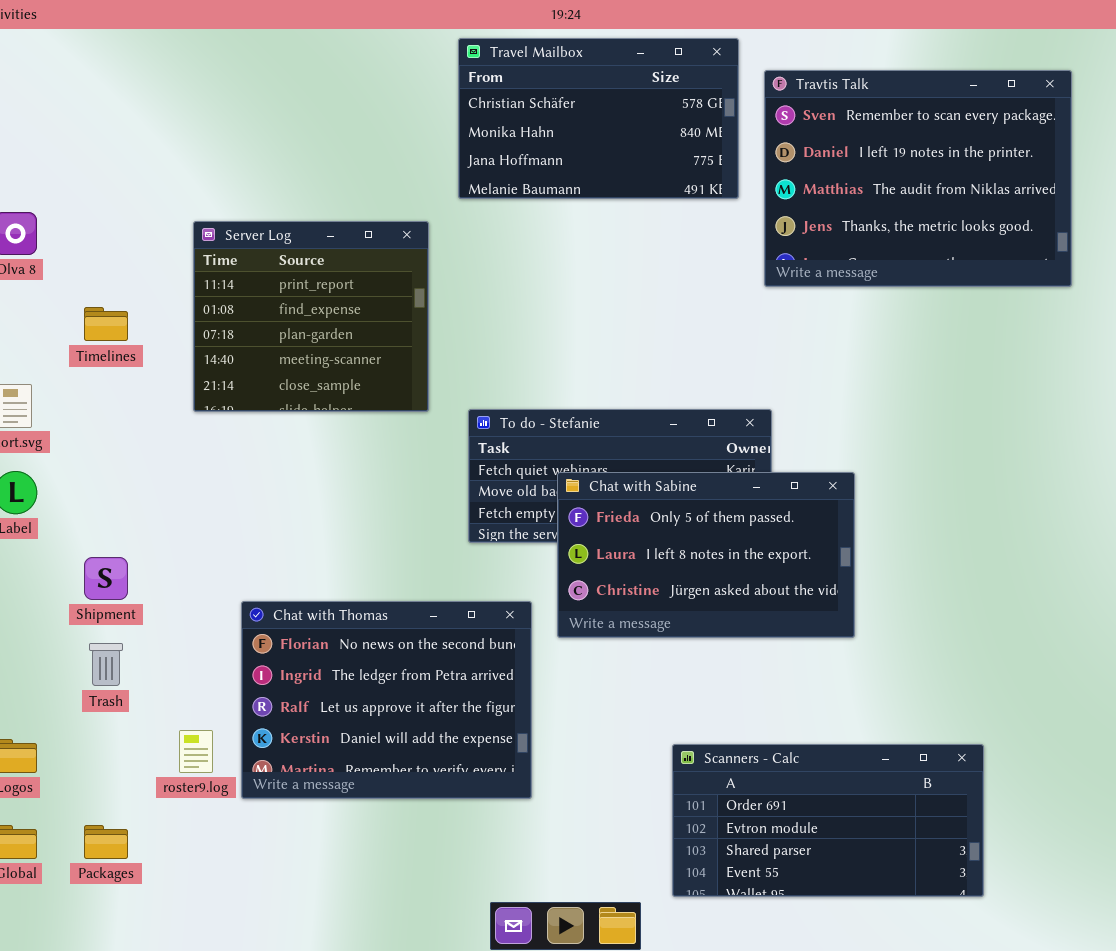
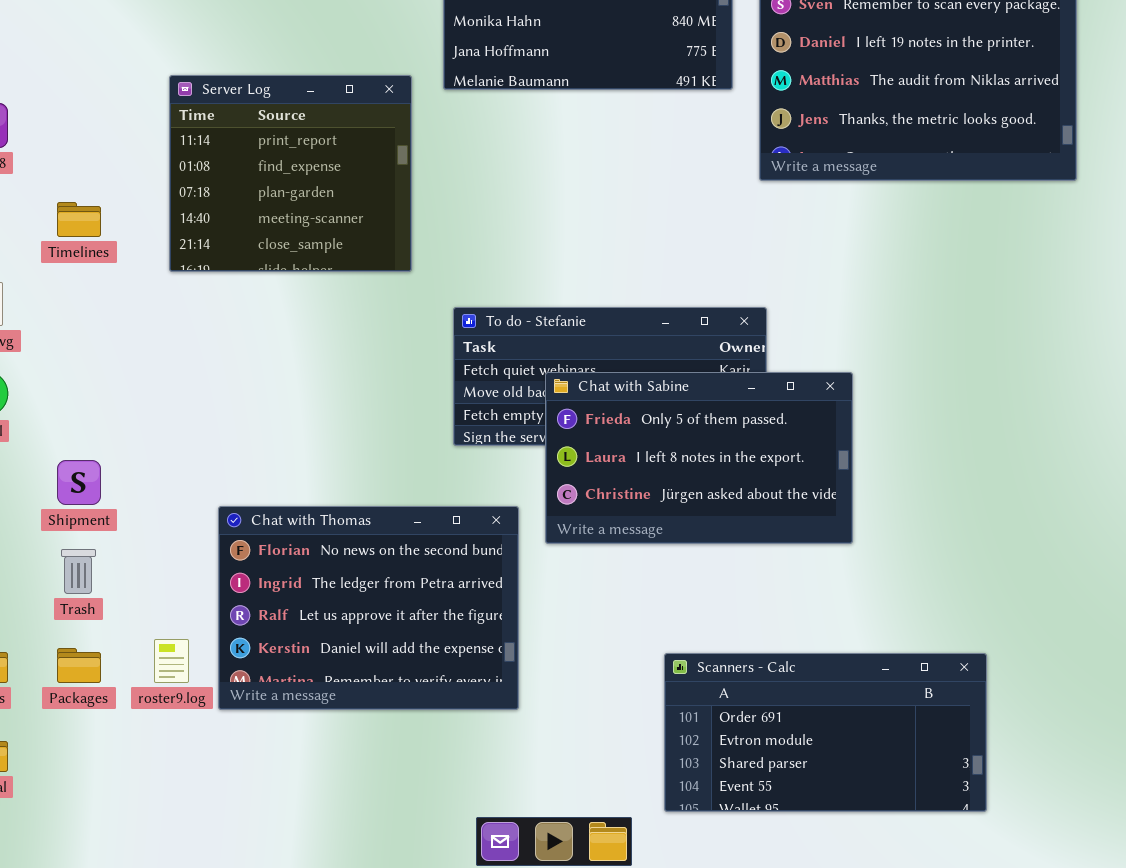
Server Log: [193,221,429,412] -> [169,75,412,272], moved
Packages: [84,825,128,859] -> [57,648,101,683], moved

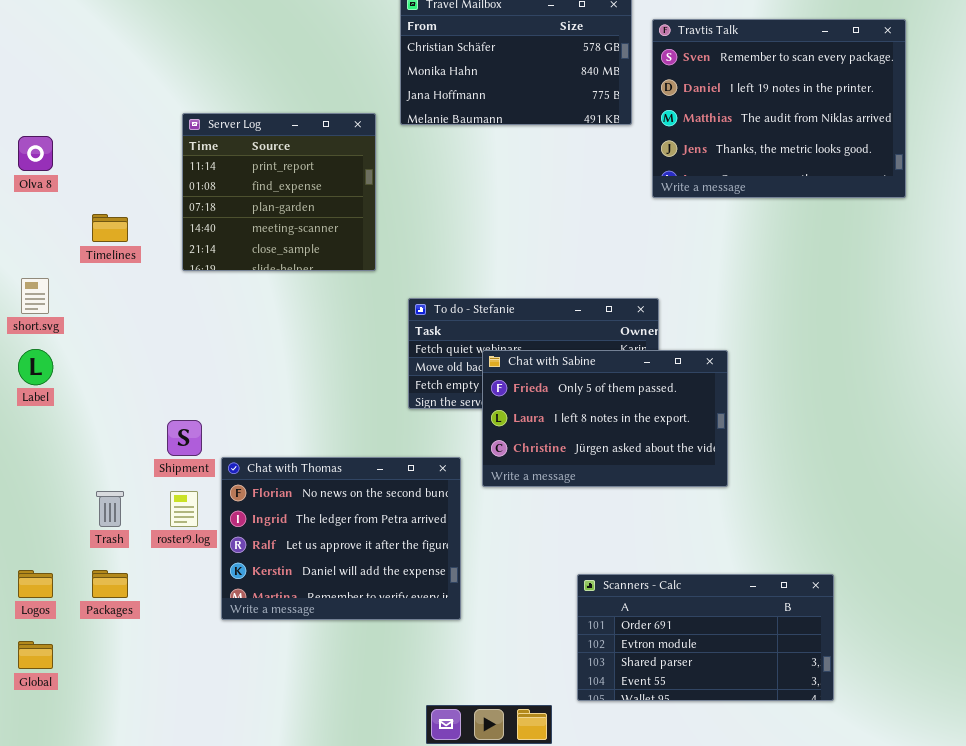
Shipment: [57,460,101,505] -> [167,420,202,456], moved
roster9.log: [154,639,189,683] -> [170,491,198,527], moved

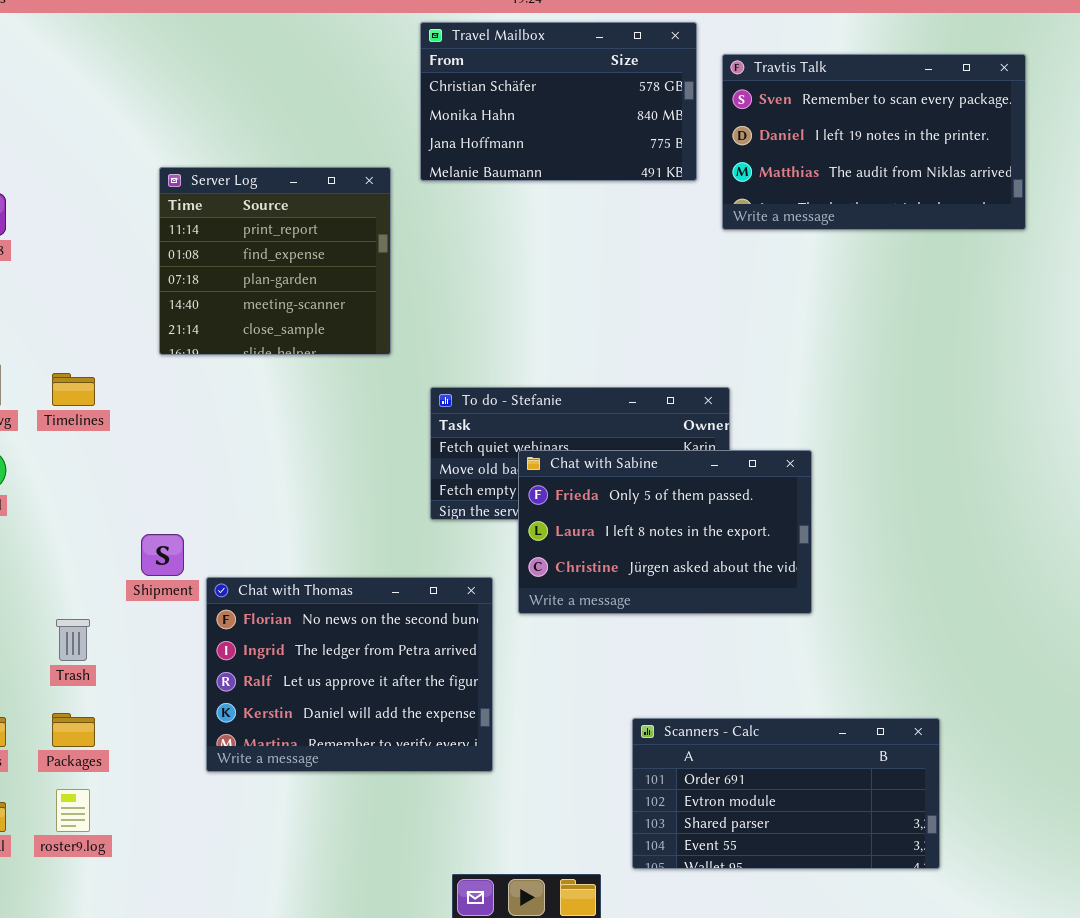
Travtis Talk: [652,19,906,198] -> [722,54,1026,230], resized
Timelines: [92,214,128,242] -> [52,373,95,406], moved
roster9.log: [170,491,198,527] -> [56,789,90,832], moved

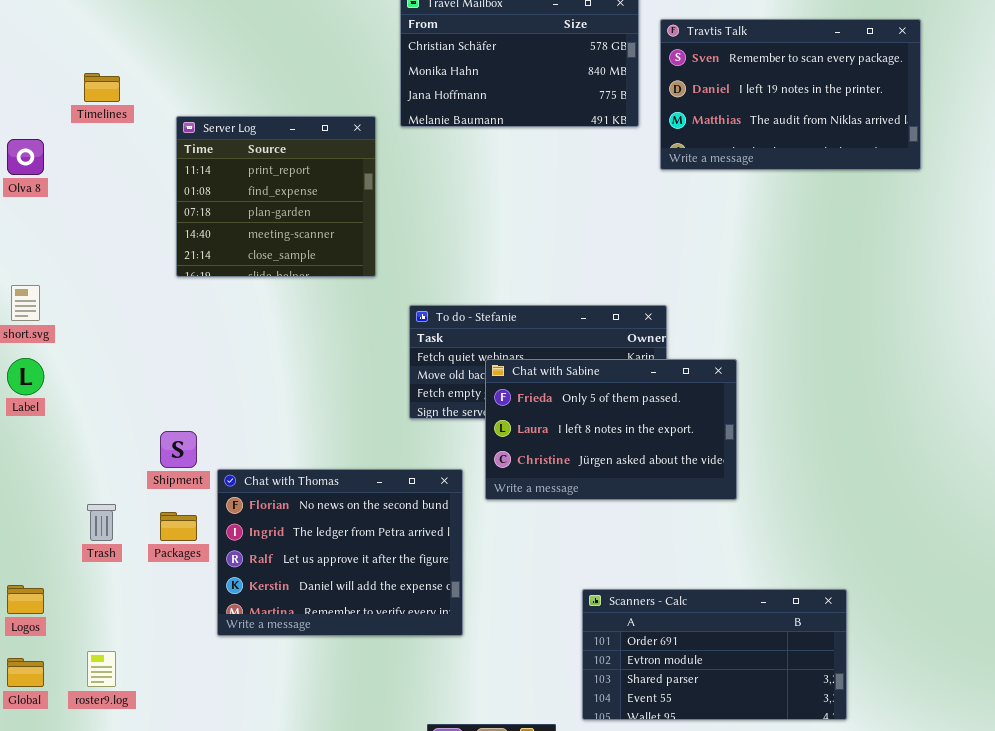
Timelines: [52,373,95,406] -> [84,73,120,102], moved
Packages: [52,713,95,747] -> [160,512,197,541], moved

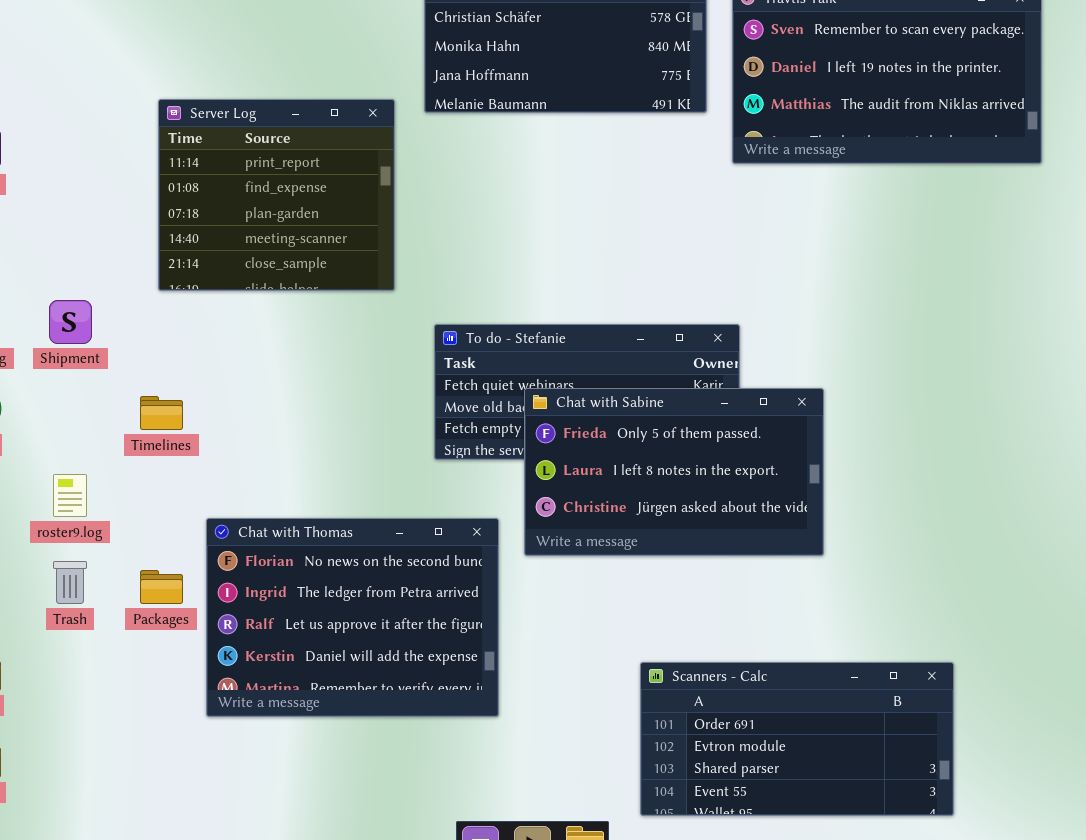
Timelines: [84,73,120,102] -> [140,396,183,430], moved
Shipment: [160,431,197,468] -> [49,300,92,344], moved
roster9.log: [87,651,116,687] -> [53,474,87,517], moved

